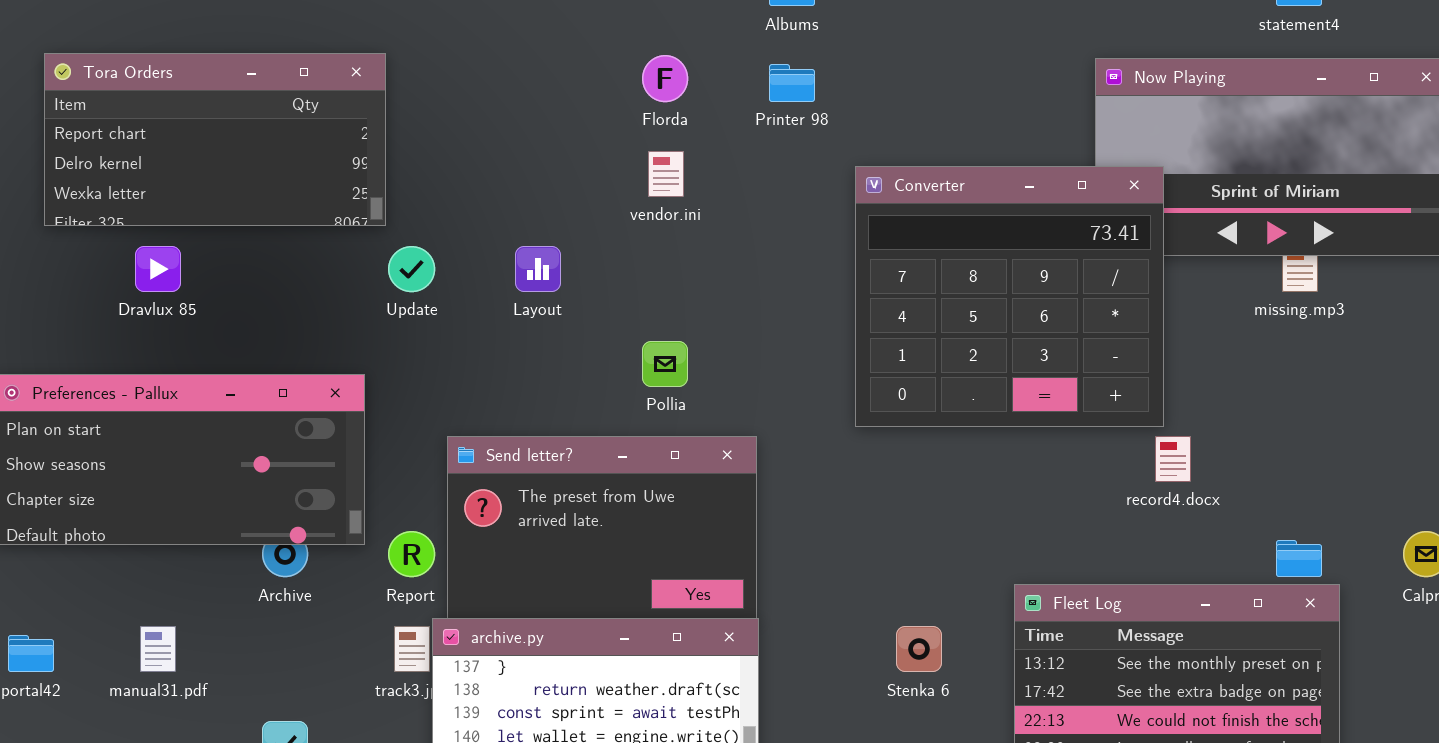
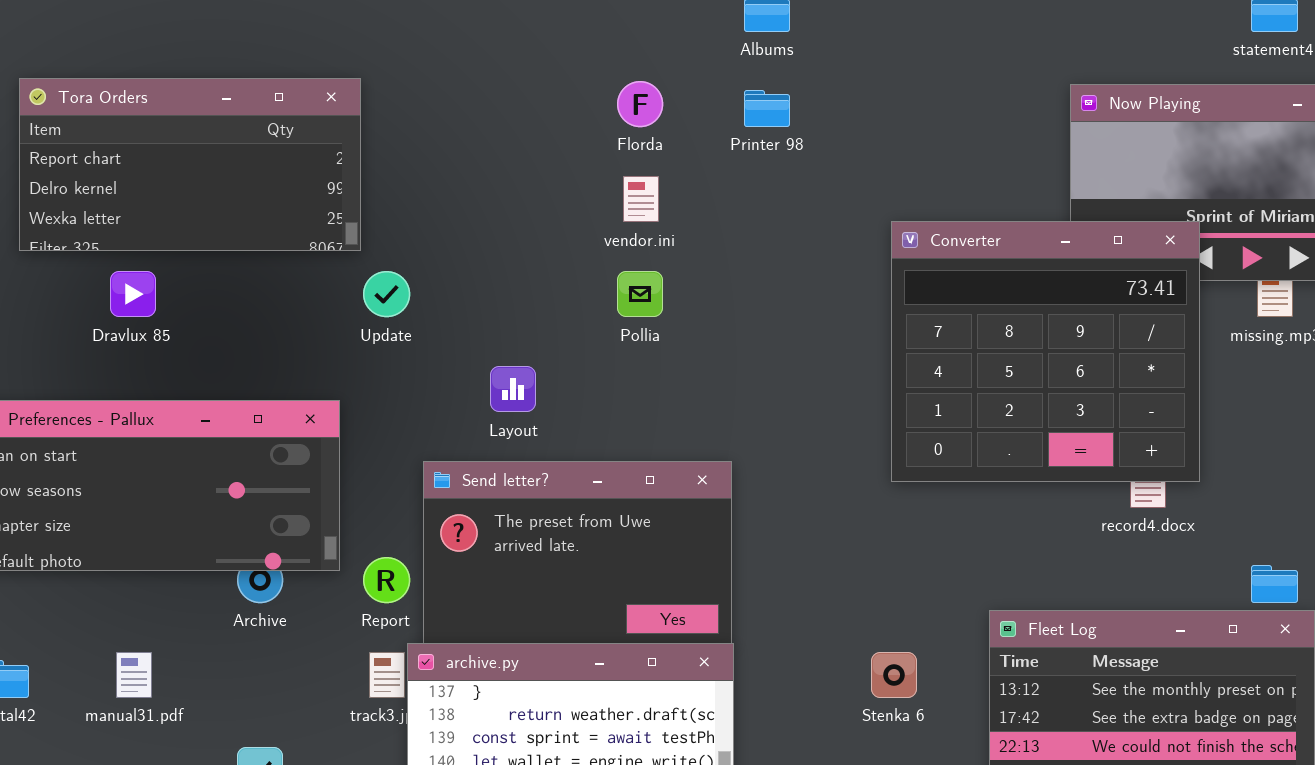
Converter: [855,166,1164,427] -> [891,221,1200,482], moved
Layout: [515,246,561,292] -> [490,366,536,412], moved
Pollia: [642,341,688,387] -> [617,271,663,317], moved

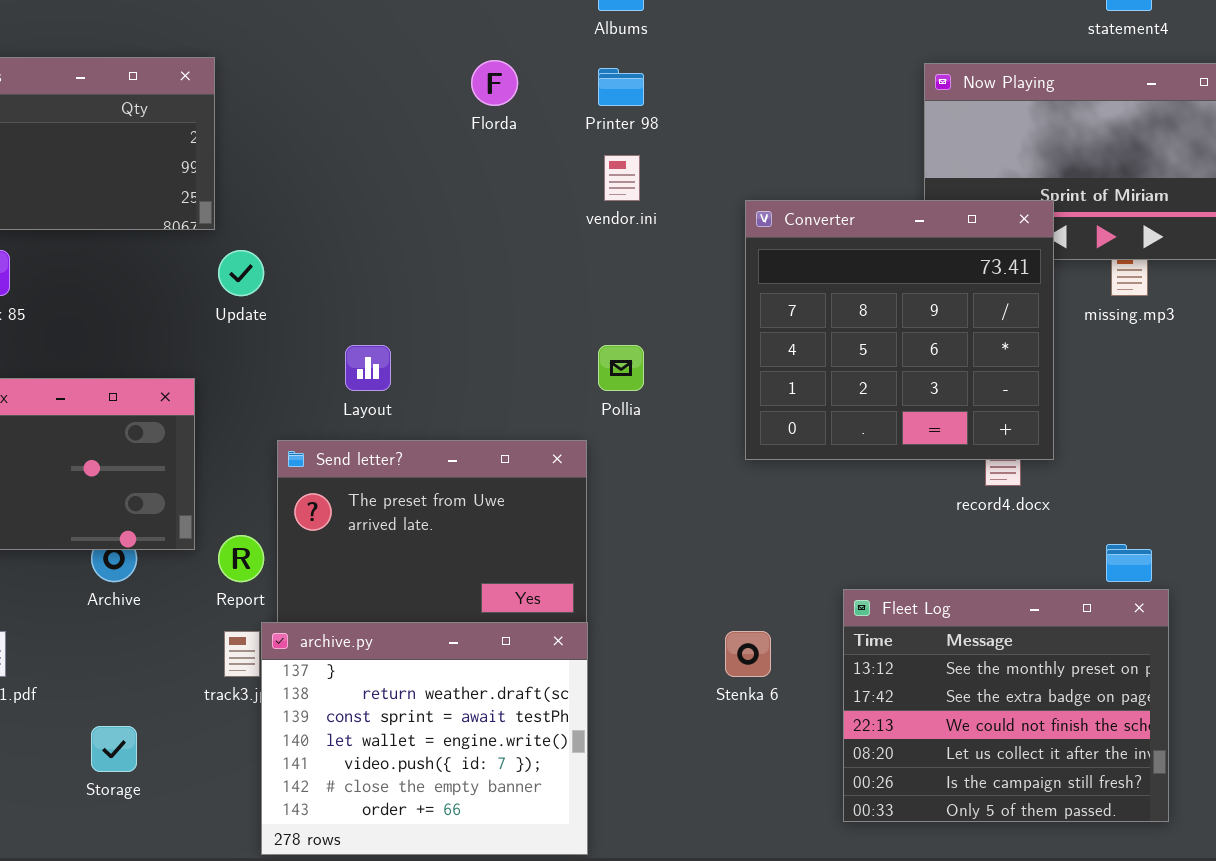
vendor.ini: [623,176,659,222] -> [604,155,640,201], moved
Pollia: [617,271,663,317] -> [598,345,644,391], moved

